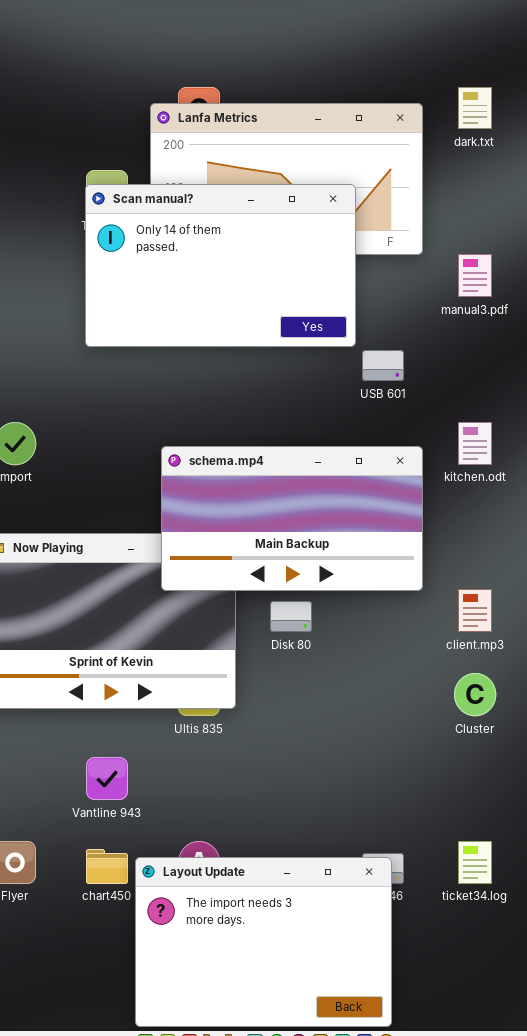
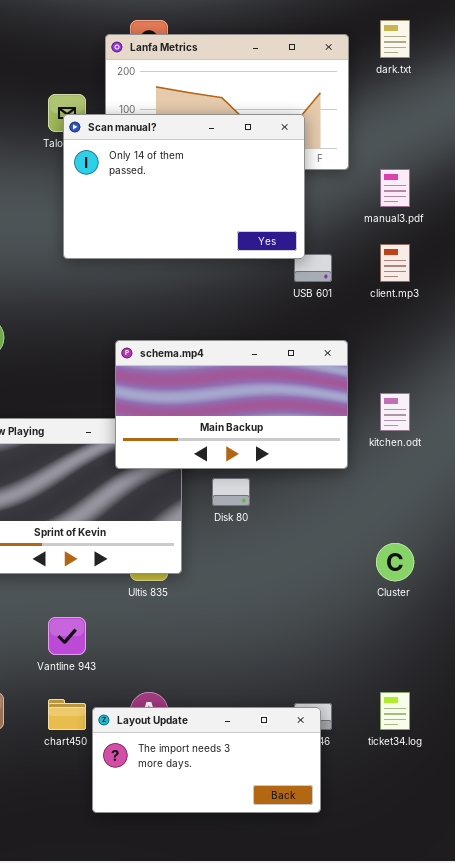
Scan manual?: [85,184,356,347] -> [63,114,305,259], moved
kitchen.odt: [458,422,492,465] -> [380,393,410,431], moved
client.mp3: [458,589,492,632] -> [380,244,410,282], moved
Layout Update: [135,857,392,1027] -> [92,707,321,813], resized

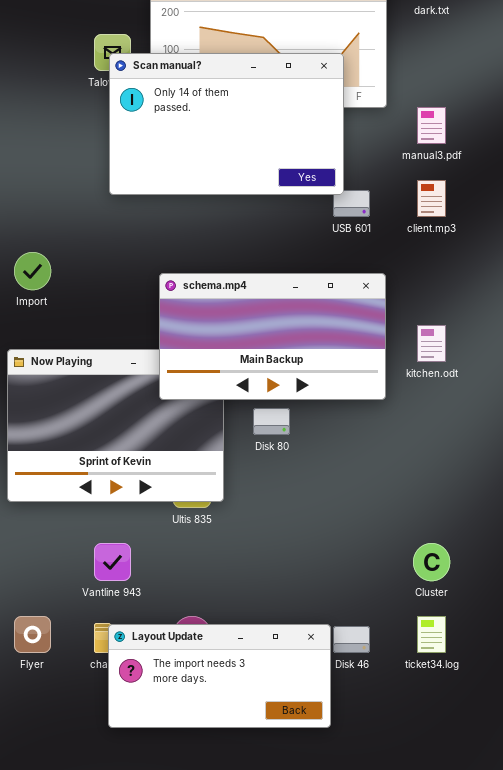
Cluster: [376,543,414,581] -> [413,543,450,581], moved
Layout Update: [92,707,321,813] -> [108,624,331,728], moved

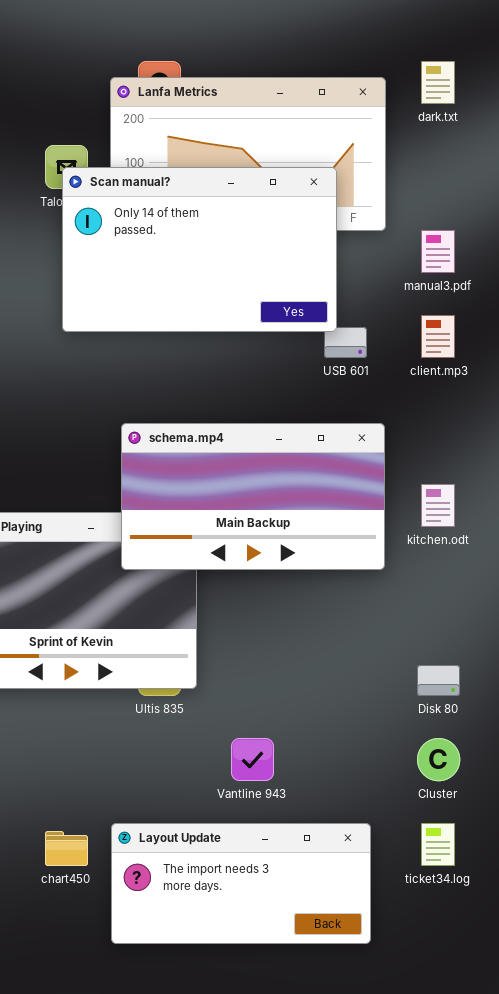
Disk 80: [253,408,290,435] -> [417,665,460,696], moved
Vantline 943: [94,543,131,581] -> [231,738,274,781], moved
Layout Update: [108,624,331,728] -> [111,823,371,944], moved

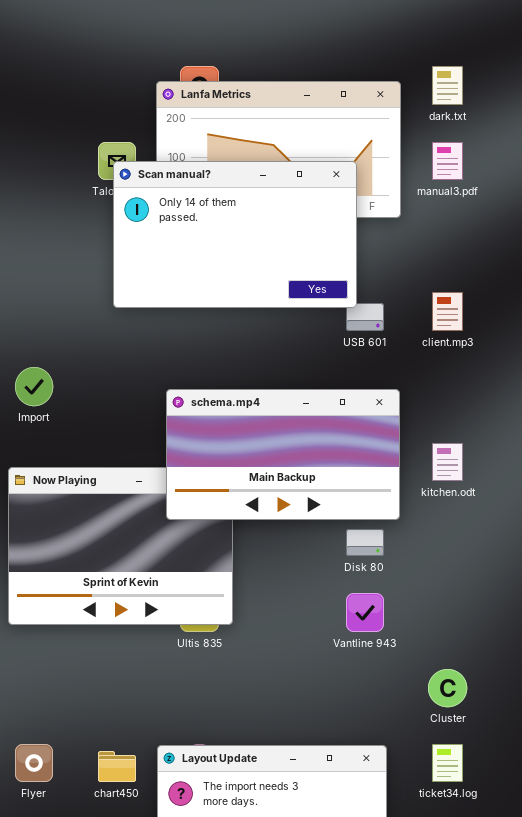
manual3.pdf: [421,230,455,273] -> [432,142,463,180], moved
Disk 80: [417,665,460,696] -> [346,529,384,556], moved
Vantline 943: [231,738,274,781] -> [346,593,384,632], moved

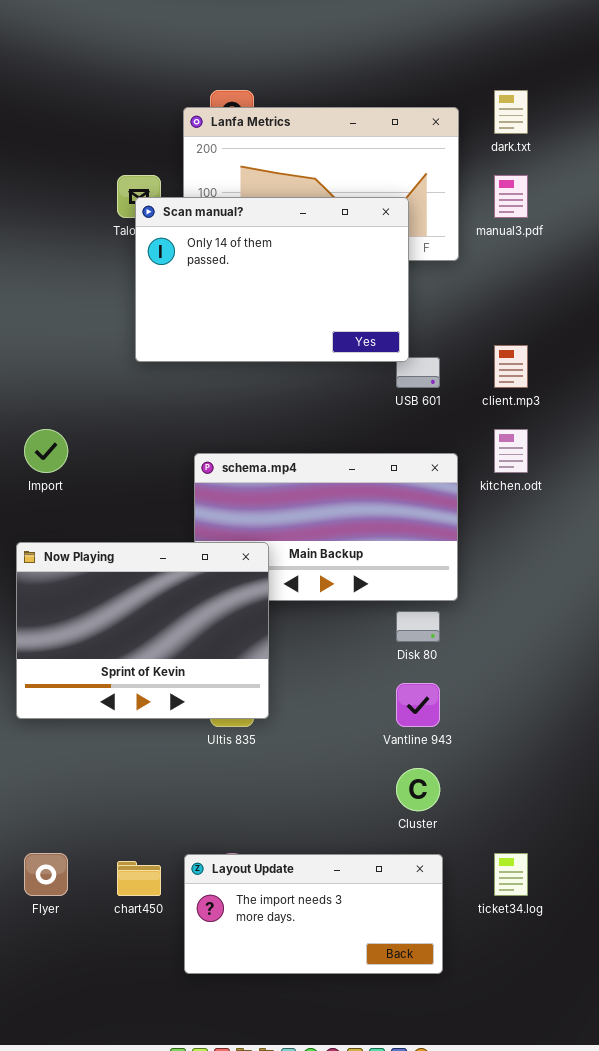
kitchen.odt: [432,443,463,481] -> [494,429,528,473], moved
Now Playing: [8,467,233,625] -> [16,542,269,719], raised
Cluster: [428,669,467,707] -> [396,768,440,811], moved

